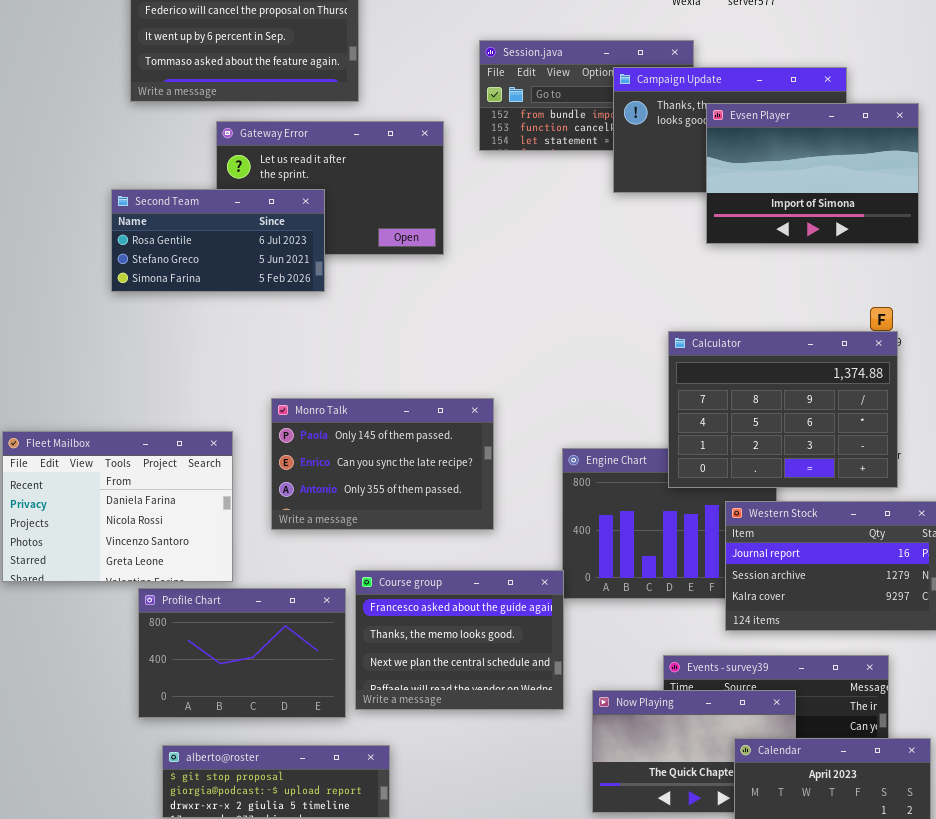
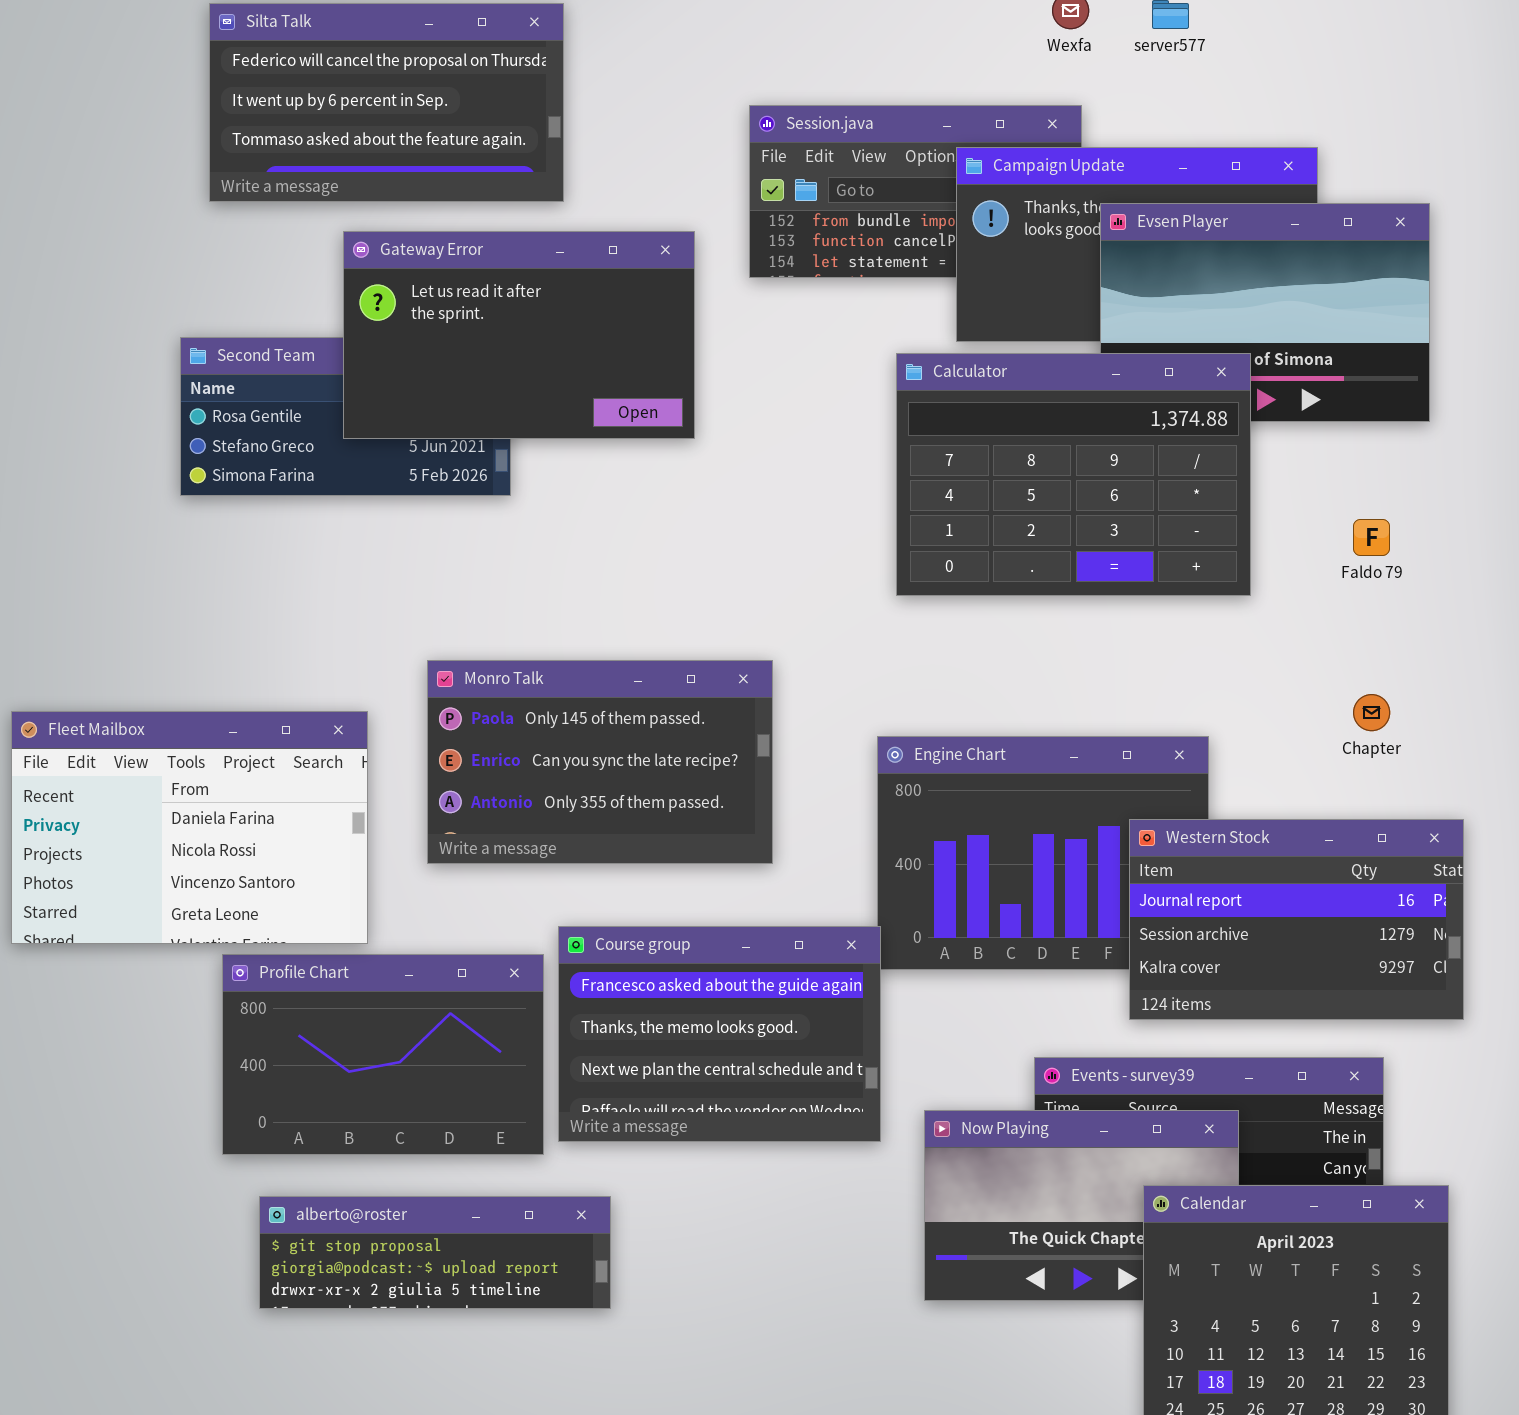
Gateway Error: [216,121,444,255] -> [343,231,695,439], raised
Calculator: [668,331,898,488] -> [896,353,1251,596], moved

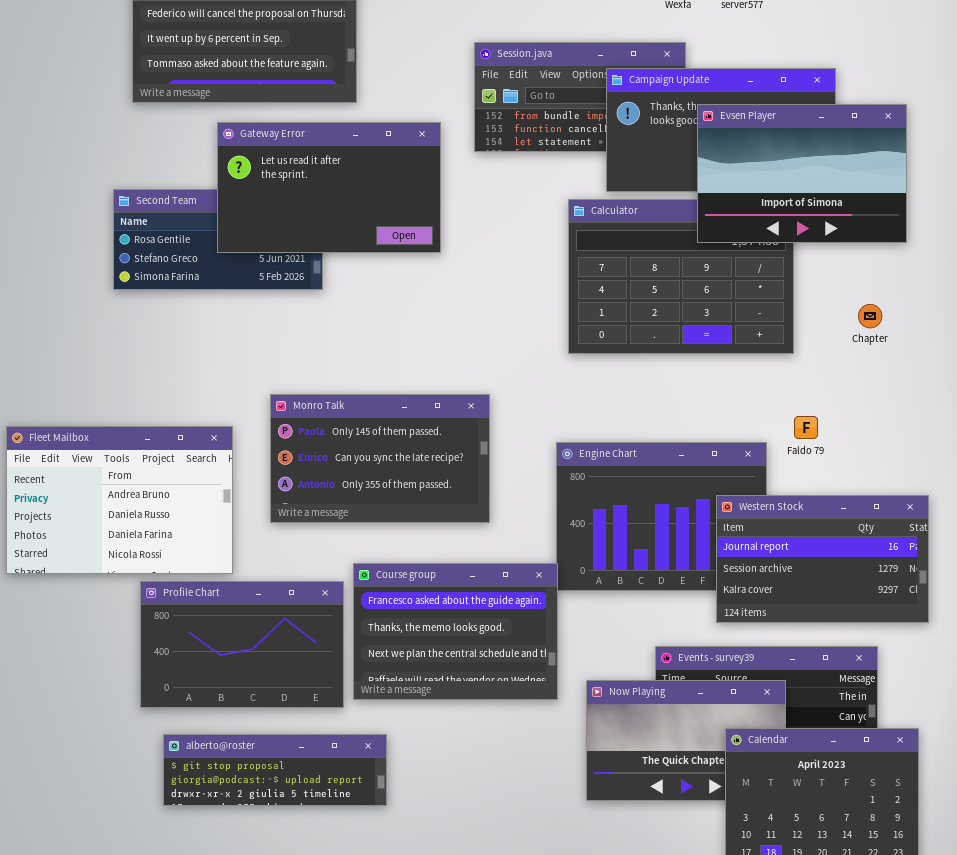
Evsen Player: [1100,203,1430,422] -> [697,104,907,243], raised
Faldo 79: [1353,519,1390,556] -> [794,416,818,439], moved
Chapter: [1353,694,1390,731] -> [858,304,882,328], moved
Fleet Mailbox: [11,711,368,944] -> [6,426,233,574], scrolled up 2 rows

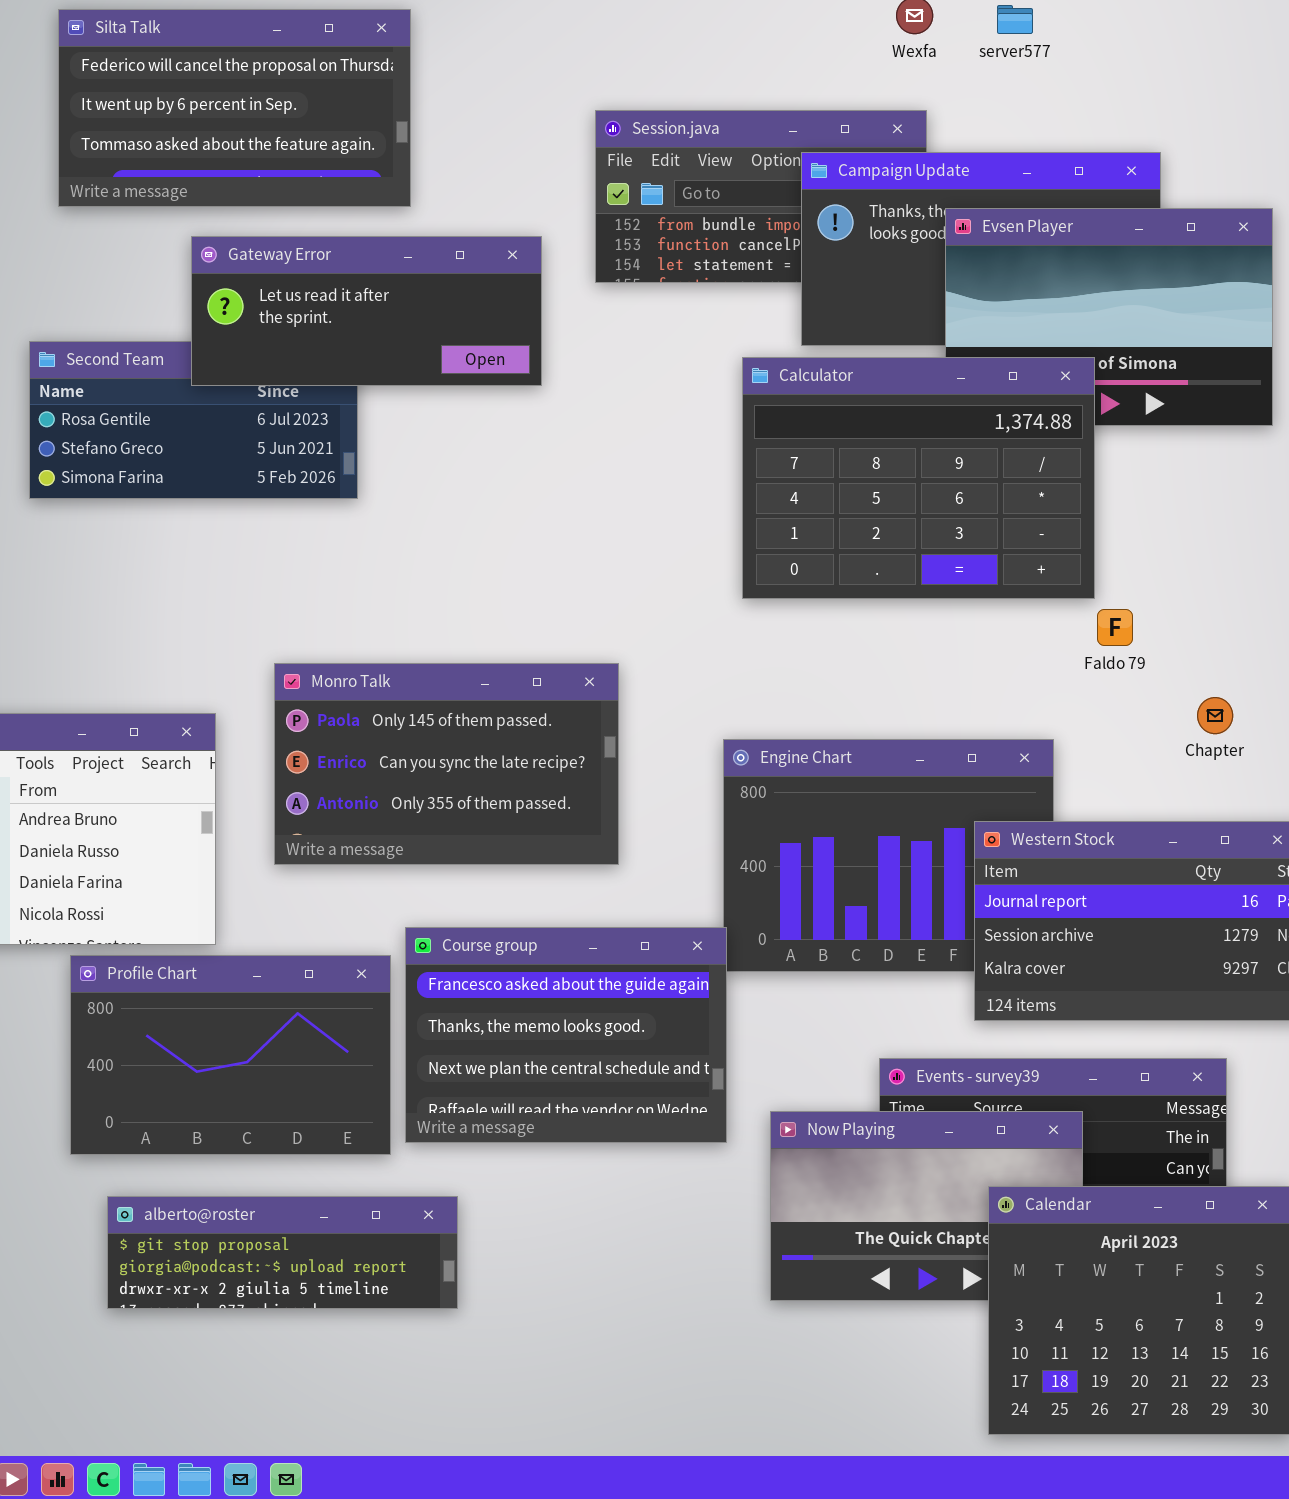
Gateway Error: [217,122,441,253] -> [191,236,542,386], resized
Calculator: [568,199,794,354] -> [742,357,1095,599], raised
Chapter: [858,304,882,328] -> [1197,697,1233,734], moved
Faldo 79: [794,416,818,439] -> [1097,609,1133,646], moved

